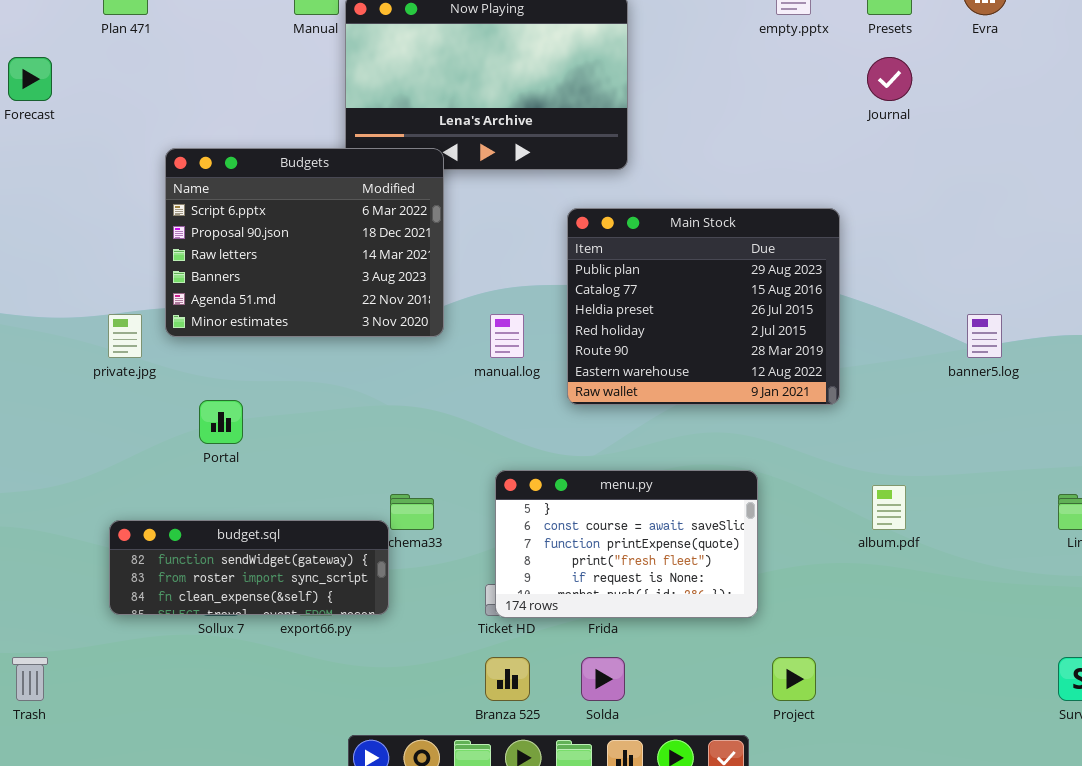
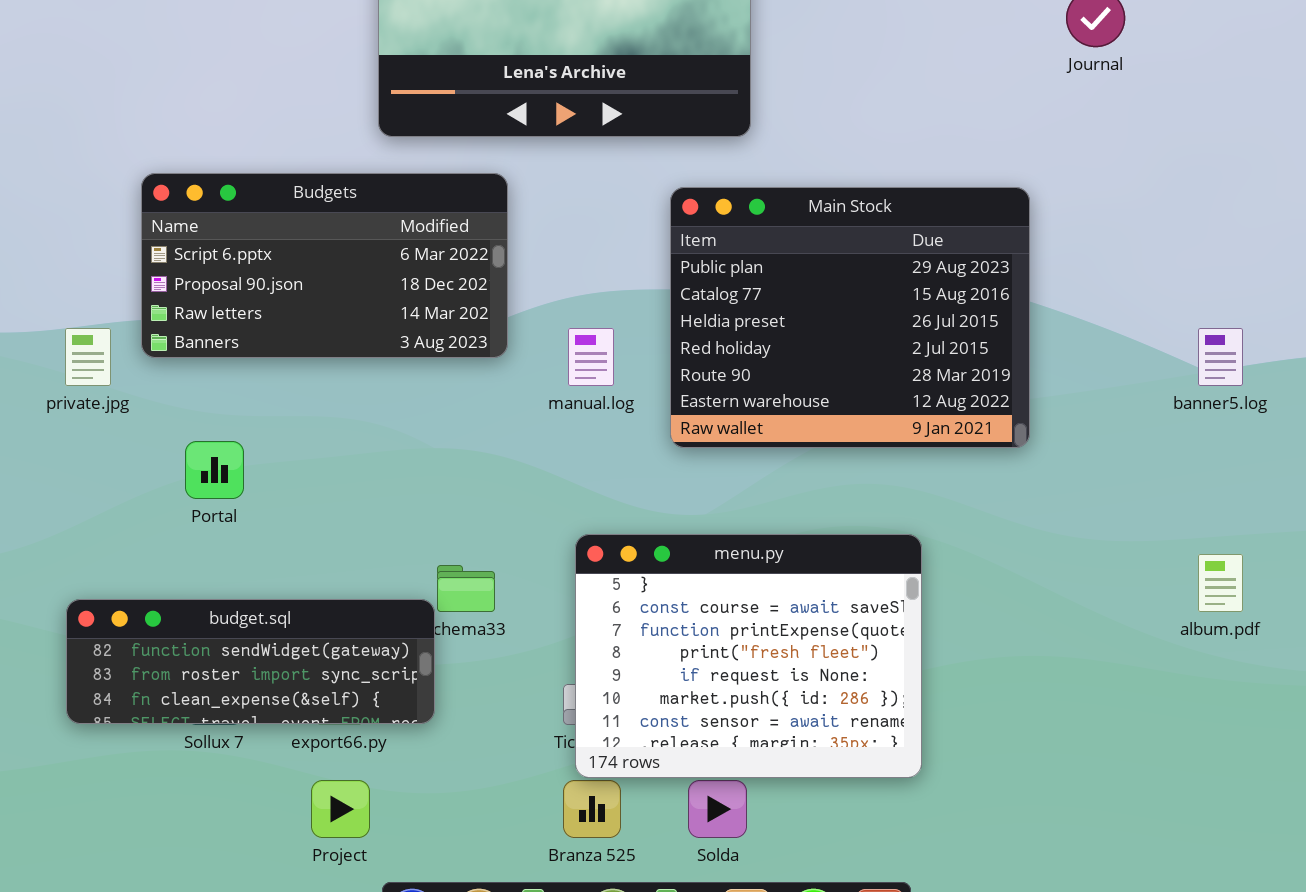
Budgets: [165,148,444,337] -> [141,173,508,358], resized
menu.py: [495,470,758,618] -> [575,534,922,778], resized
album.pdf: [872,485,906,530] -> [1198,554,1243,612], moved
Project: [772,657,816,701] -> [311,780,370,838], moved

